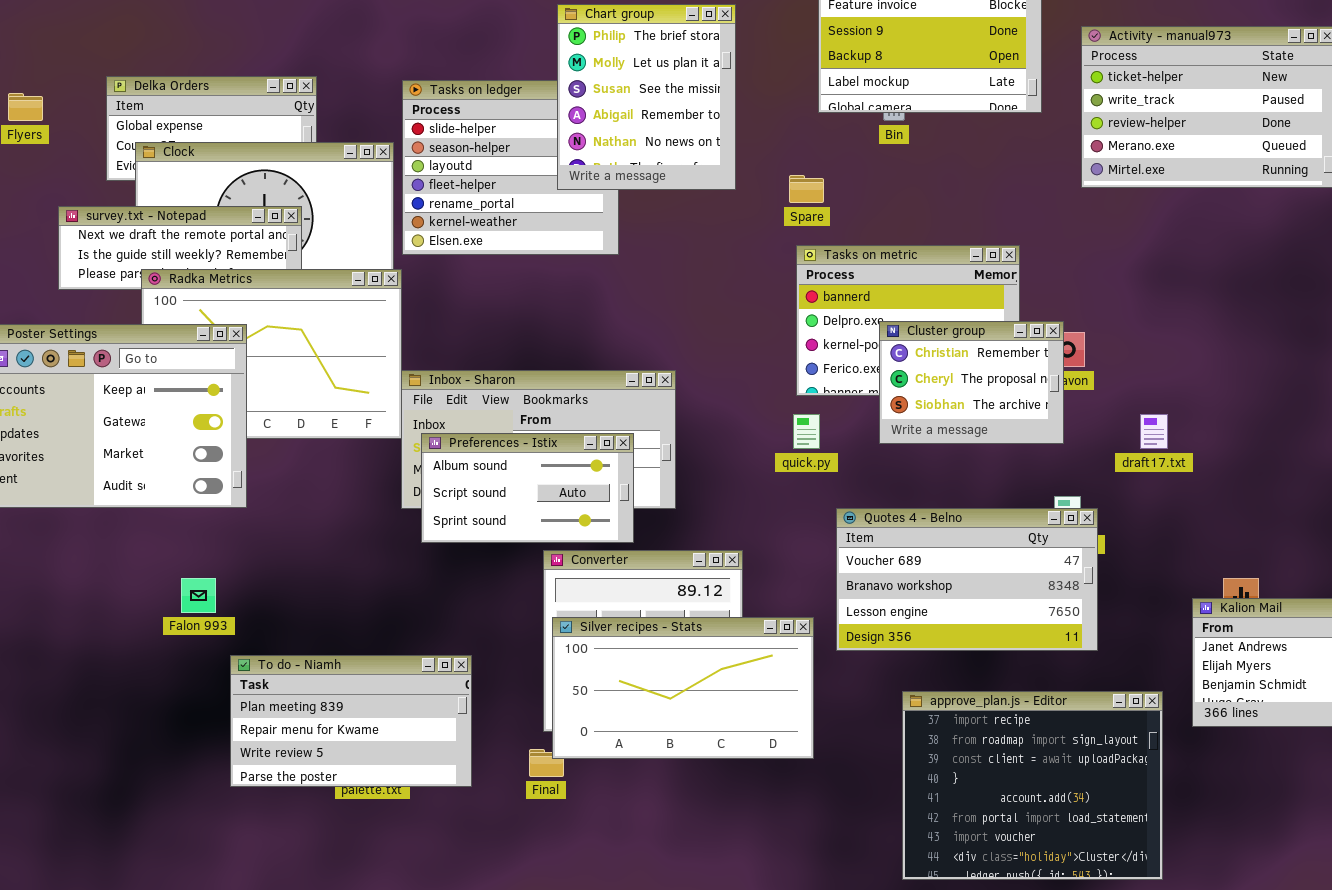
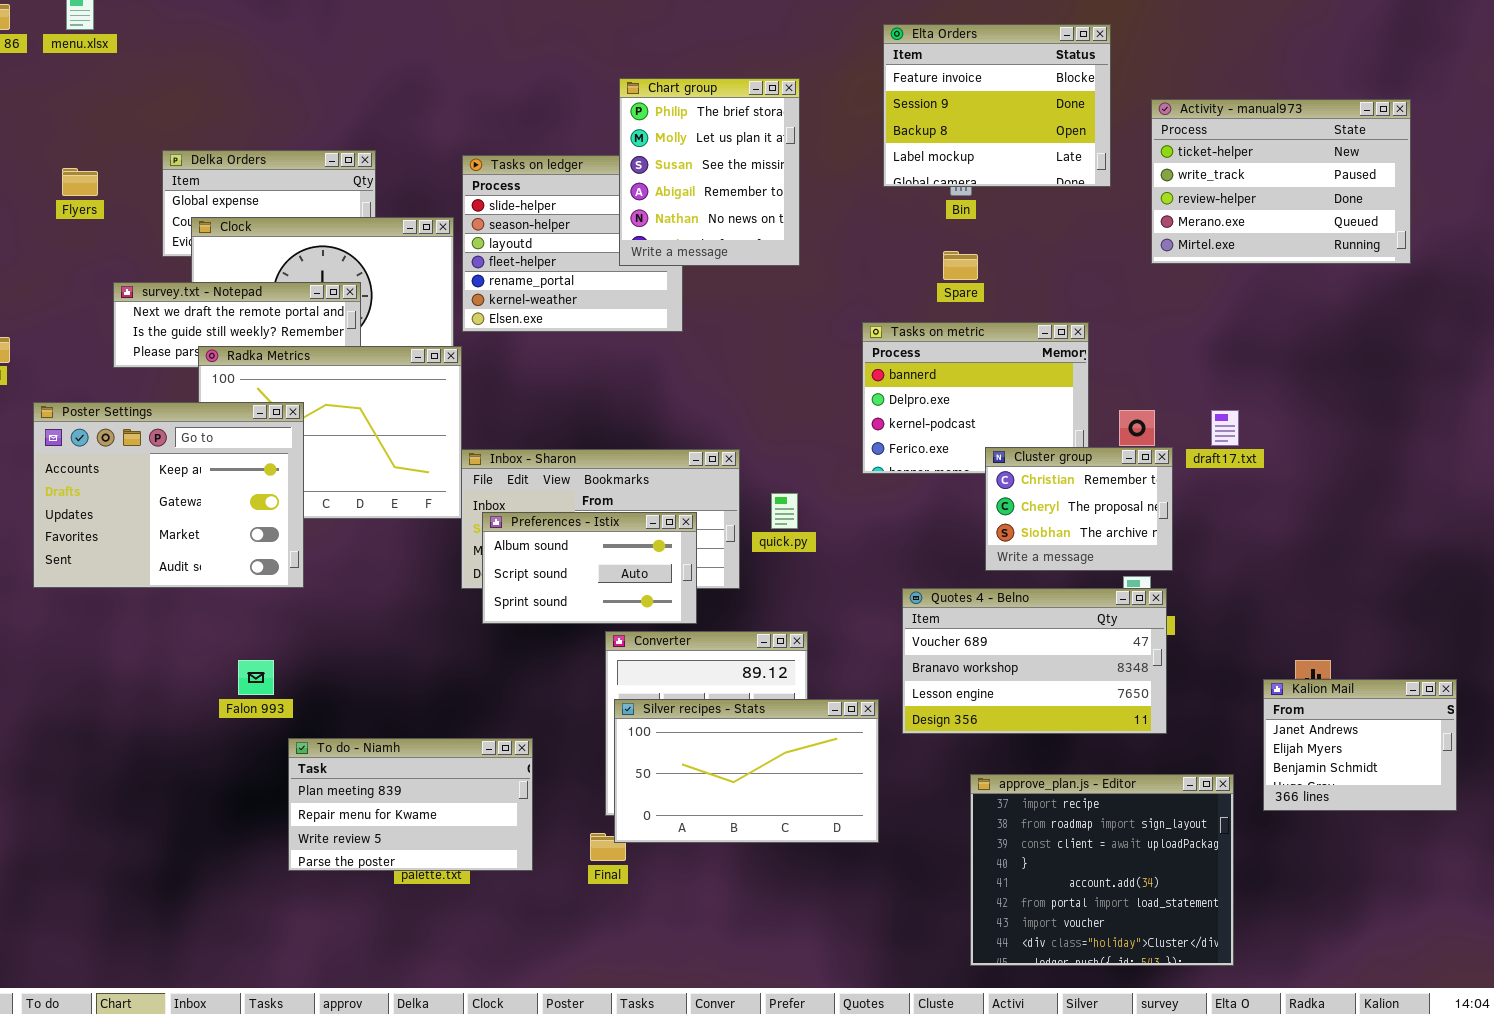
Spare: [789,175,824,203] -> [943,251,978,280], moved
Cluster group: [879,321,1064,444] -> [985,447,1173,571], moved
quick.py: [793,414,820,449] -> [771,493,798,529], moved
draft17.txt: [1140,414,1168,449] -> [1211,410,1239,446], moved

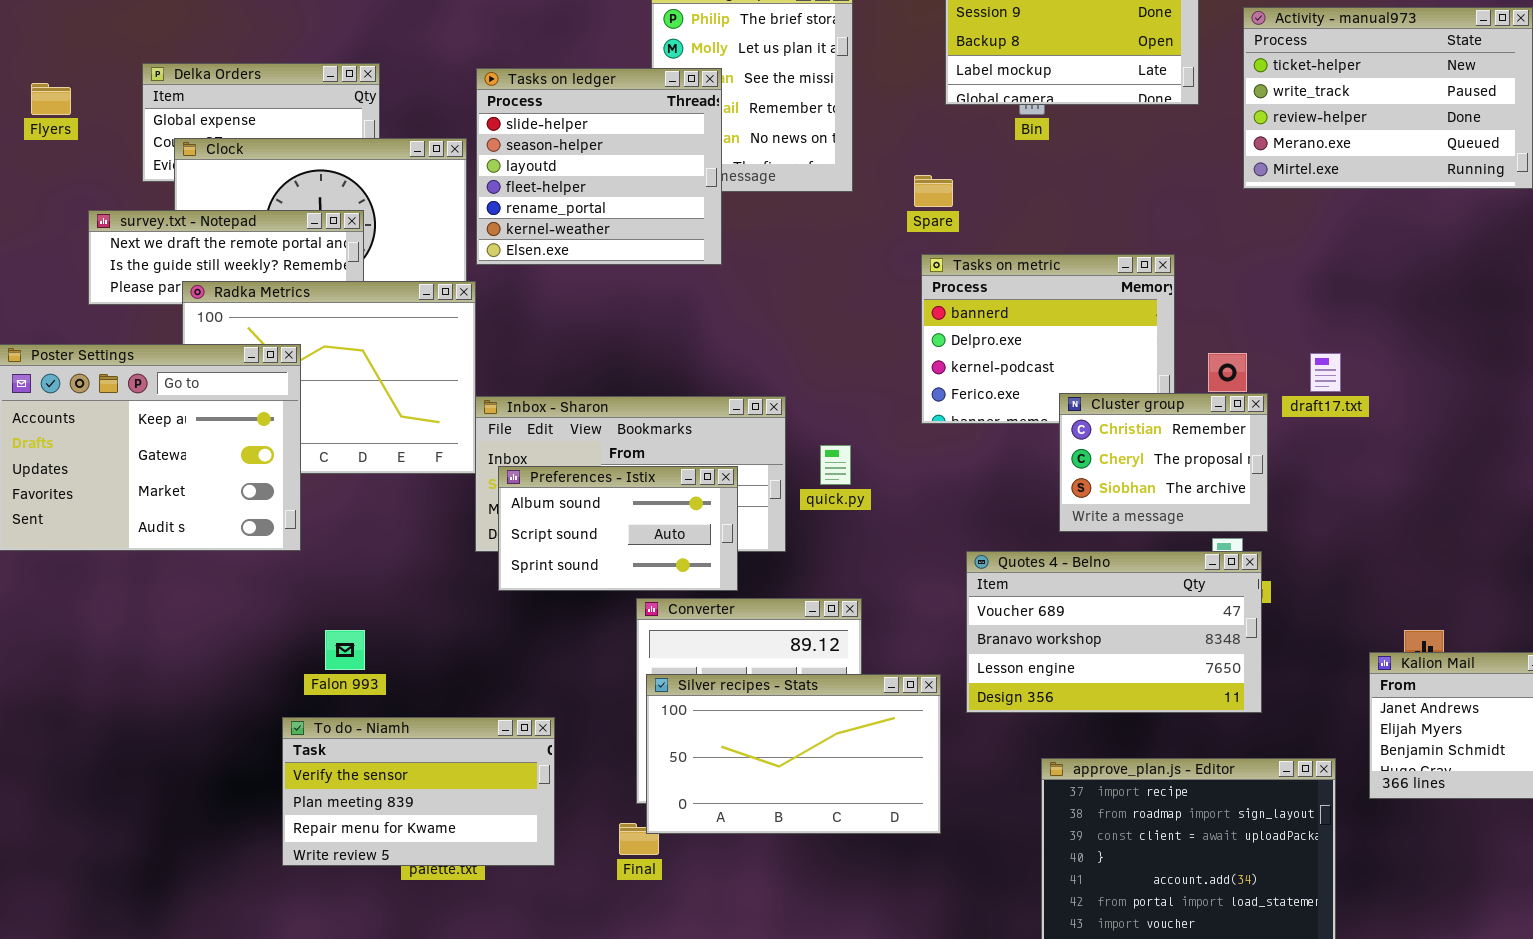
Tasks on ledger: [462,155,683,332] -> [476,68,722,265], raised
Spare: [943,251,978,280] -> [914,175,953,207], moved
Falon 993: [238,660,274,695] -> [325,630,365,670], moved
To do - Niamh: [288,738,533,871] -> [282,717,555,866], scrolled up 1 row

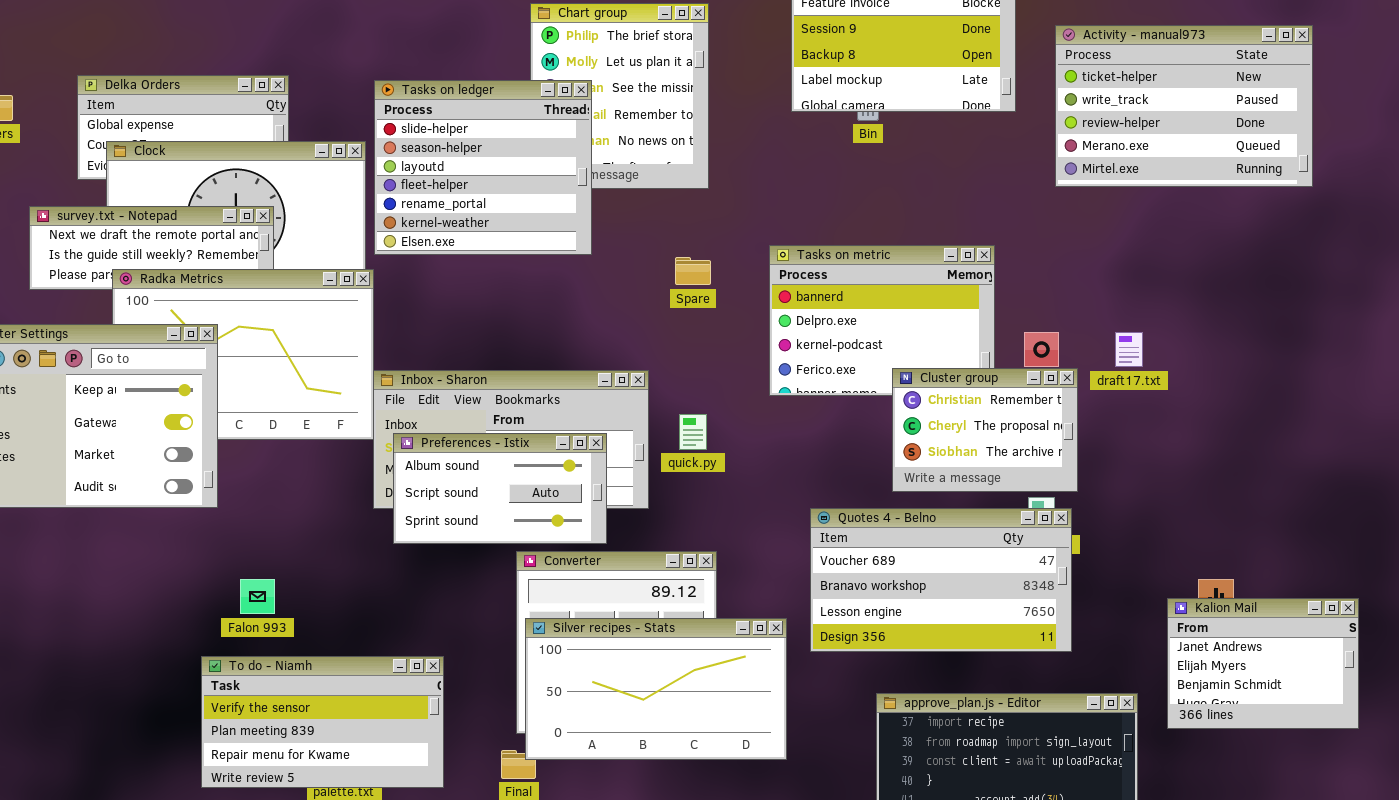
Spare: [914,175,953,207] -> [675,257,711,285], moved

